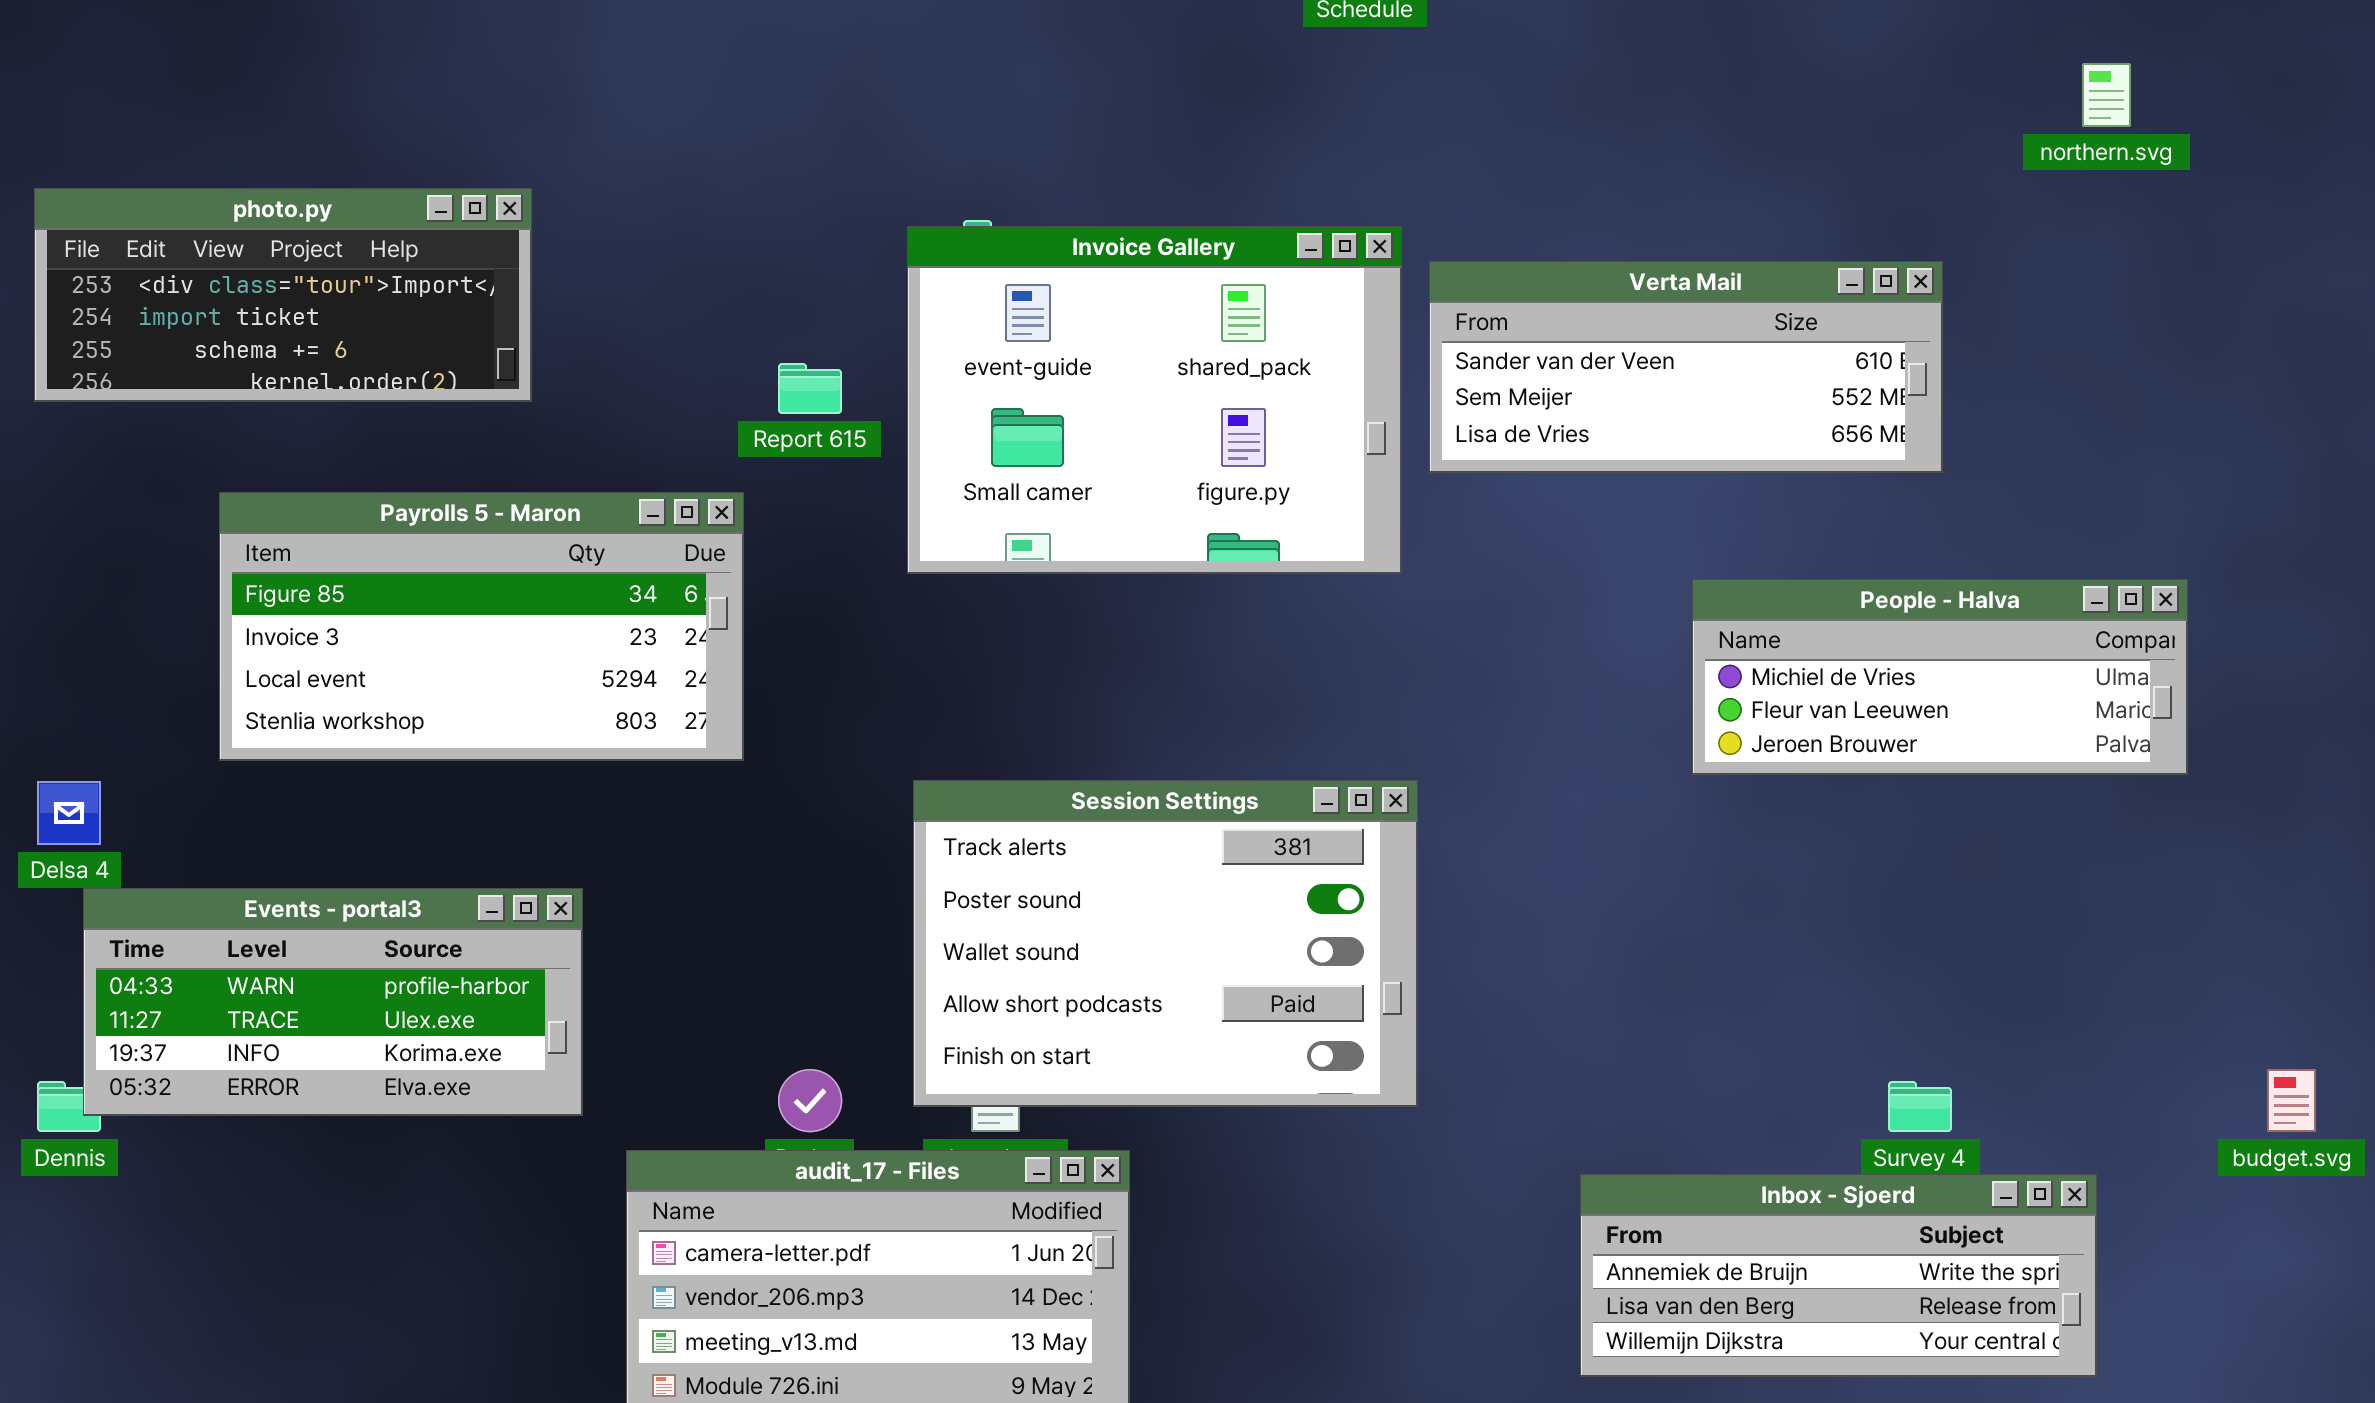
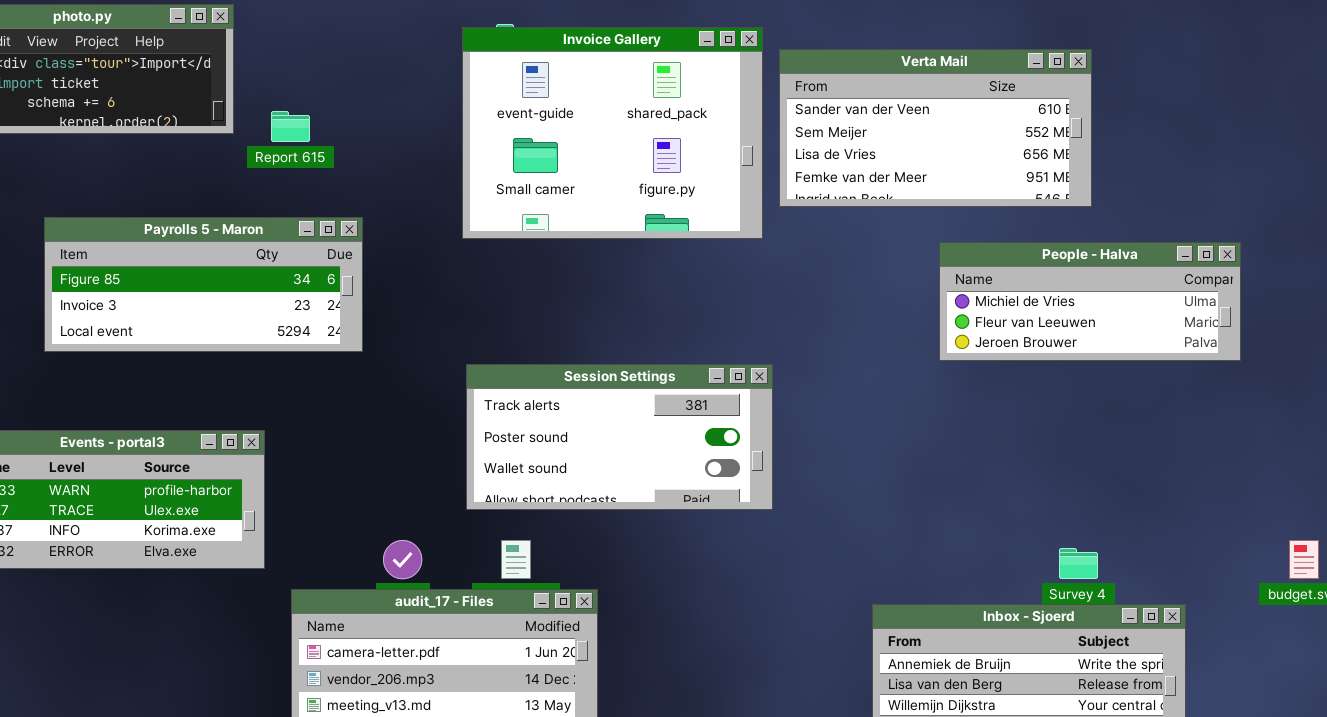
Verta Mail: [1429,261,1943,473] -> [779,49,1092,207], resized
Report 615: [778,363,842,414] -> [271,111,310,142], moved
Payrolls 5 - Maron: [219,492,744,761] -> [44,217,363,352], resized
Session Settings: [913,780,1418,1107] -> [466,364,773,510], resized

